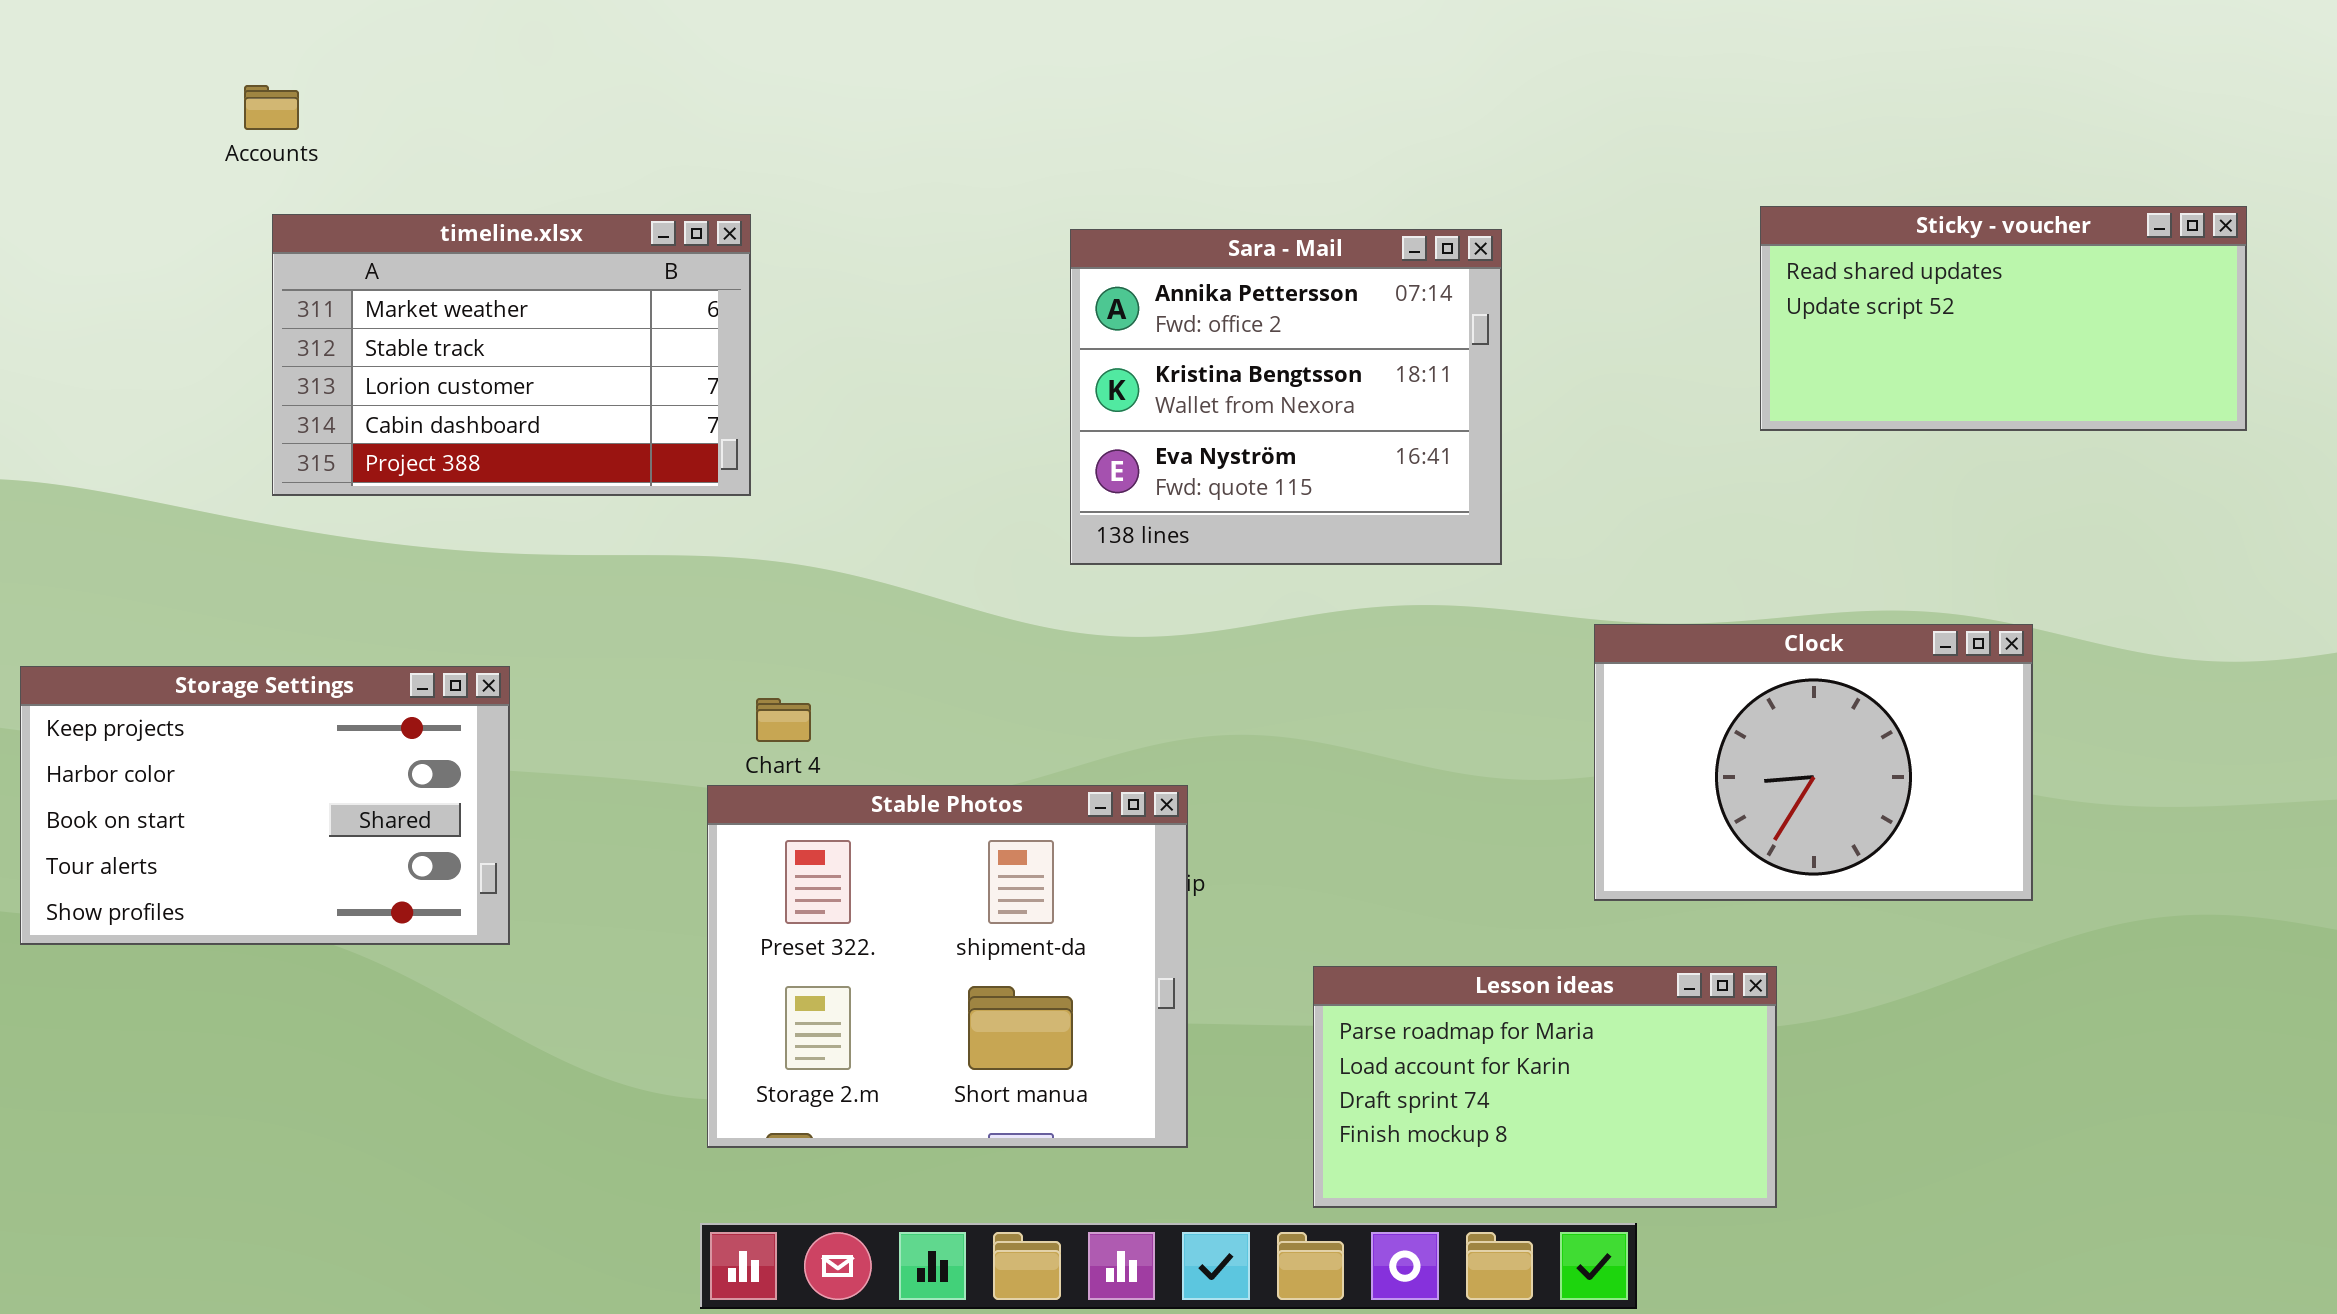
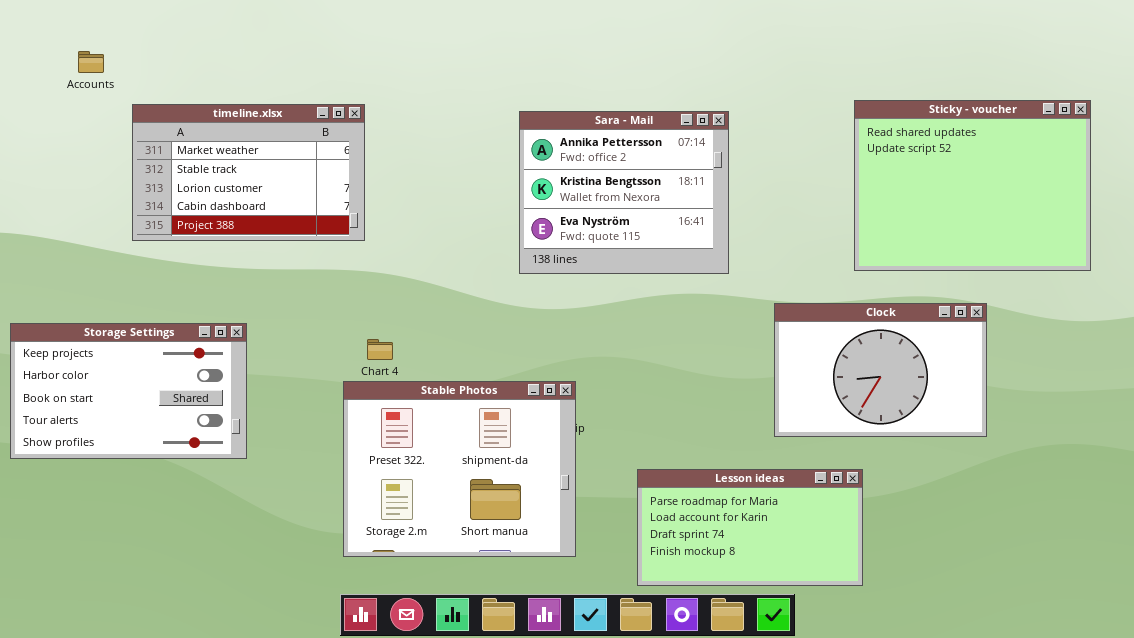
Accounts: [244,85,299,130] -> [78,51,104,73], moved
Sticky - voucher: [1760,206,2247,431] -> [854,100,1091,271], resized

